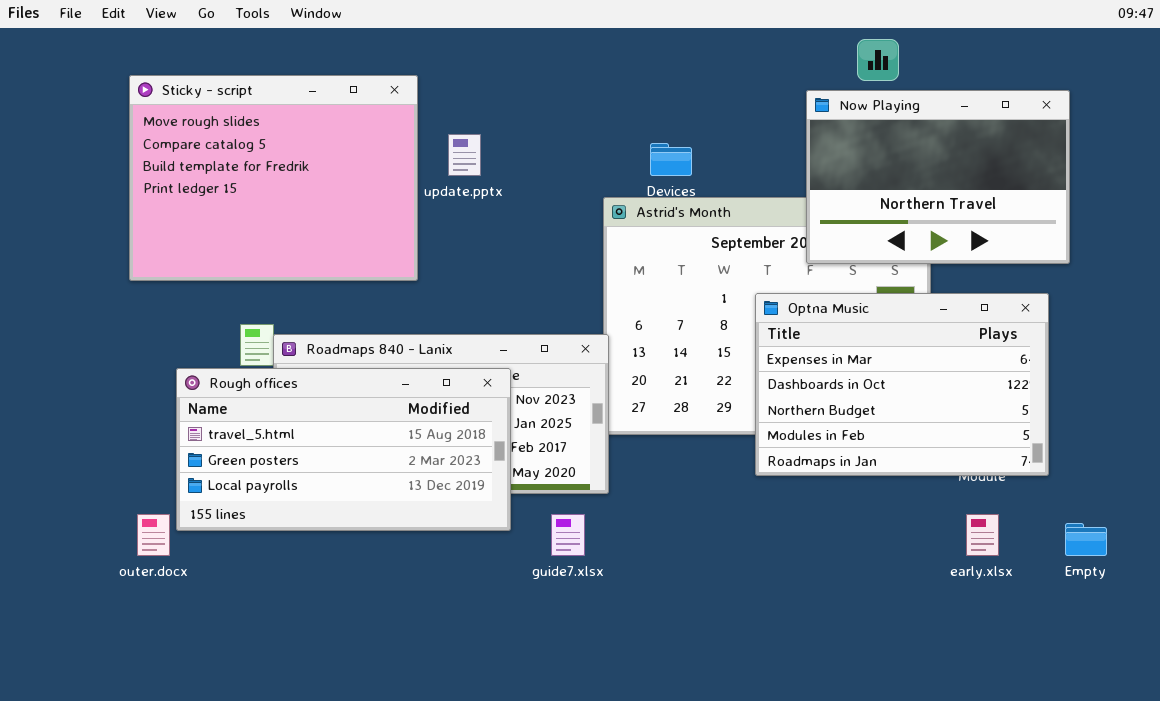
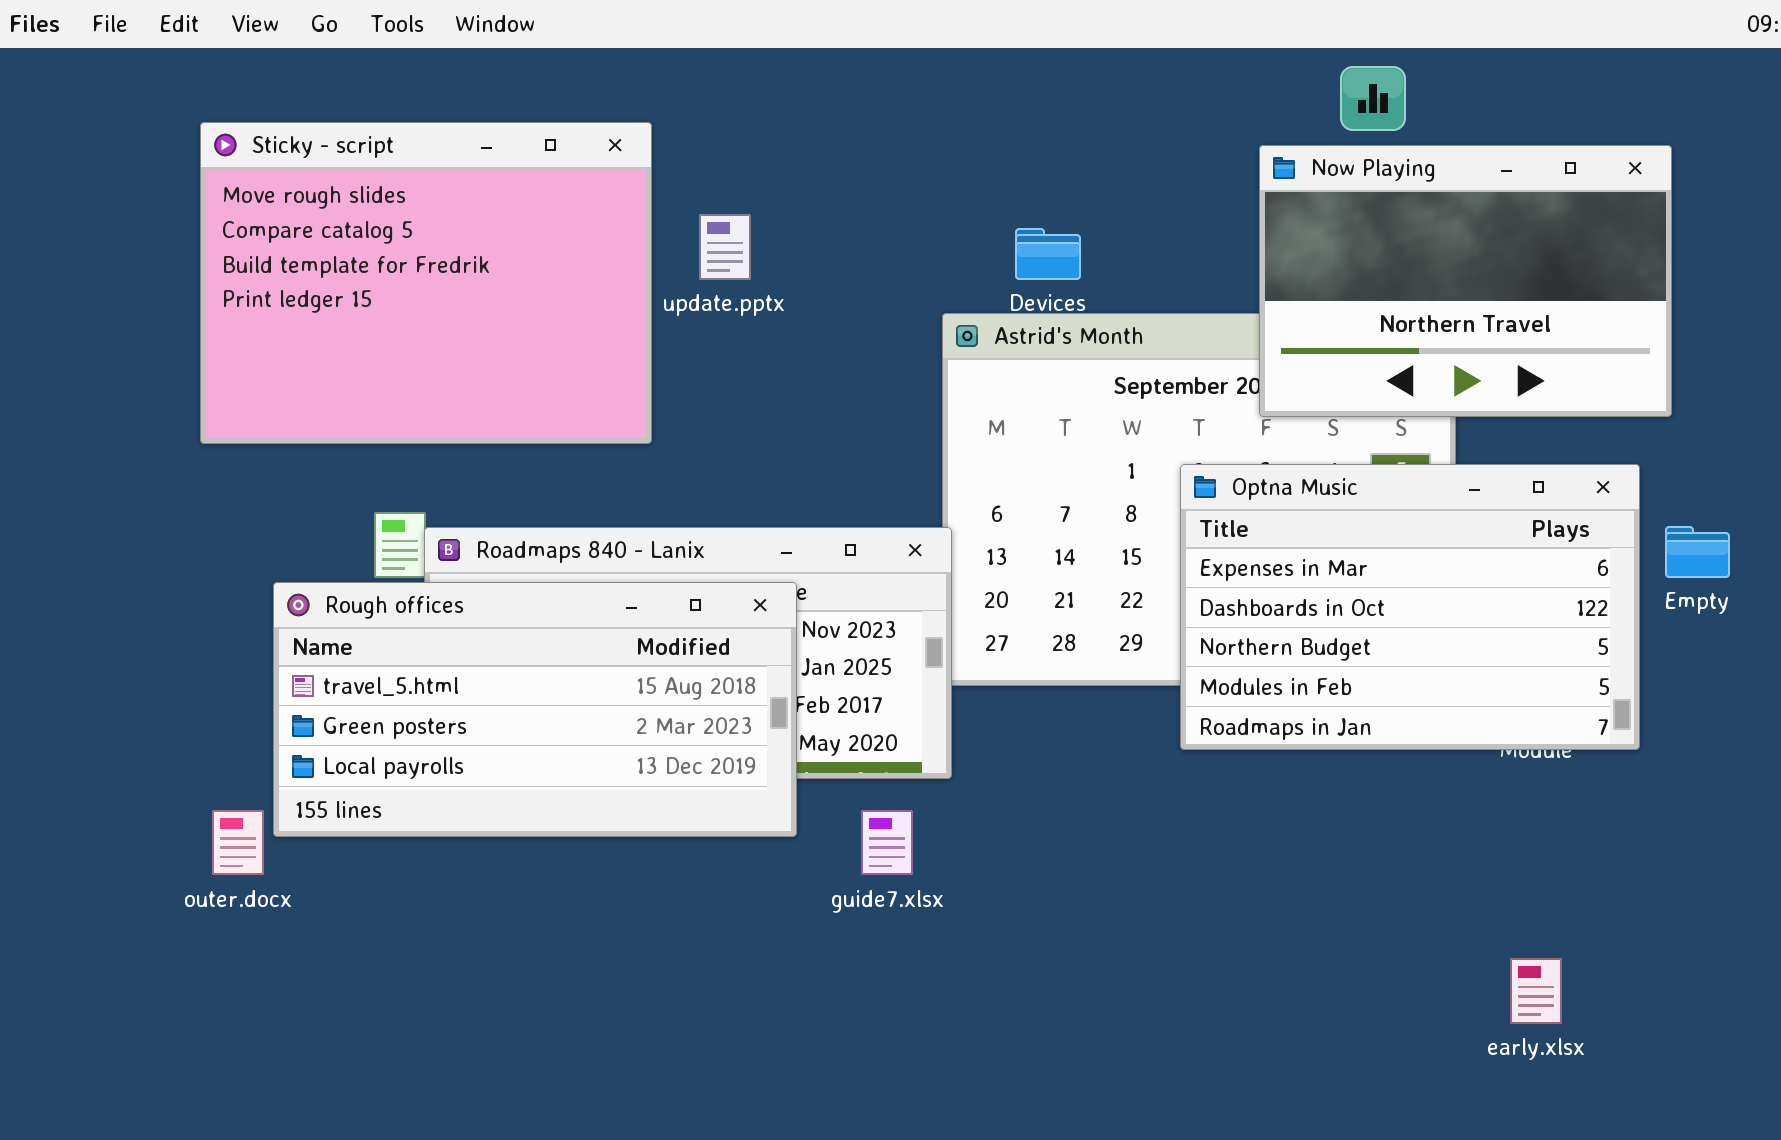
early.xlsx: [966,514,999,556] -> [1510,958,1562,1024], moved
Empty: [1065,523,1107,556] -> [1665,526,1730,578], moved

